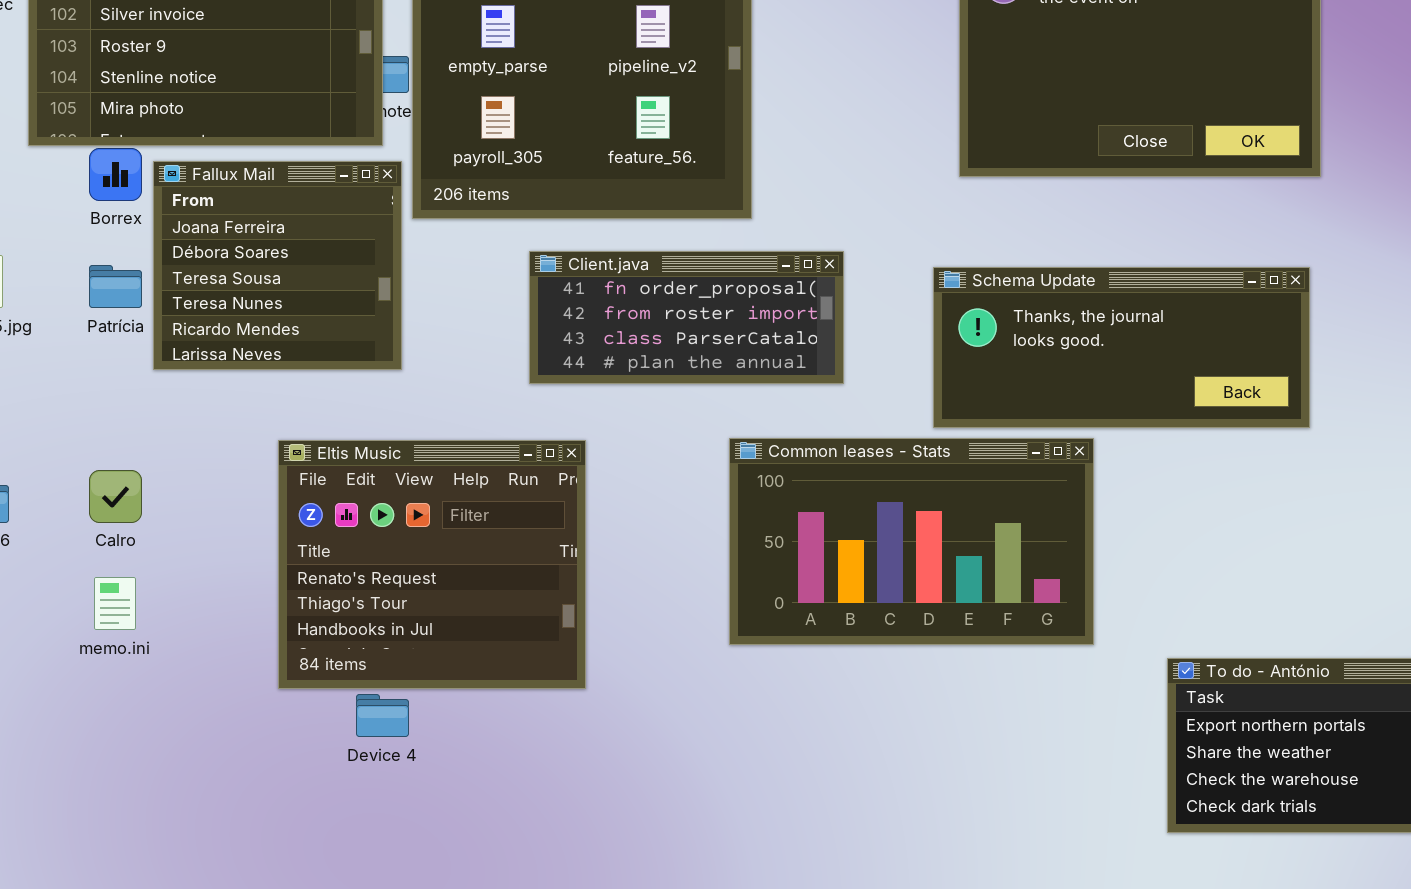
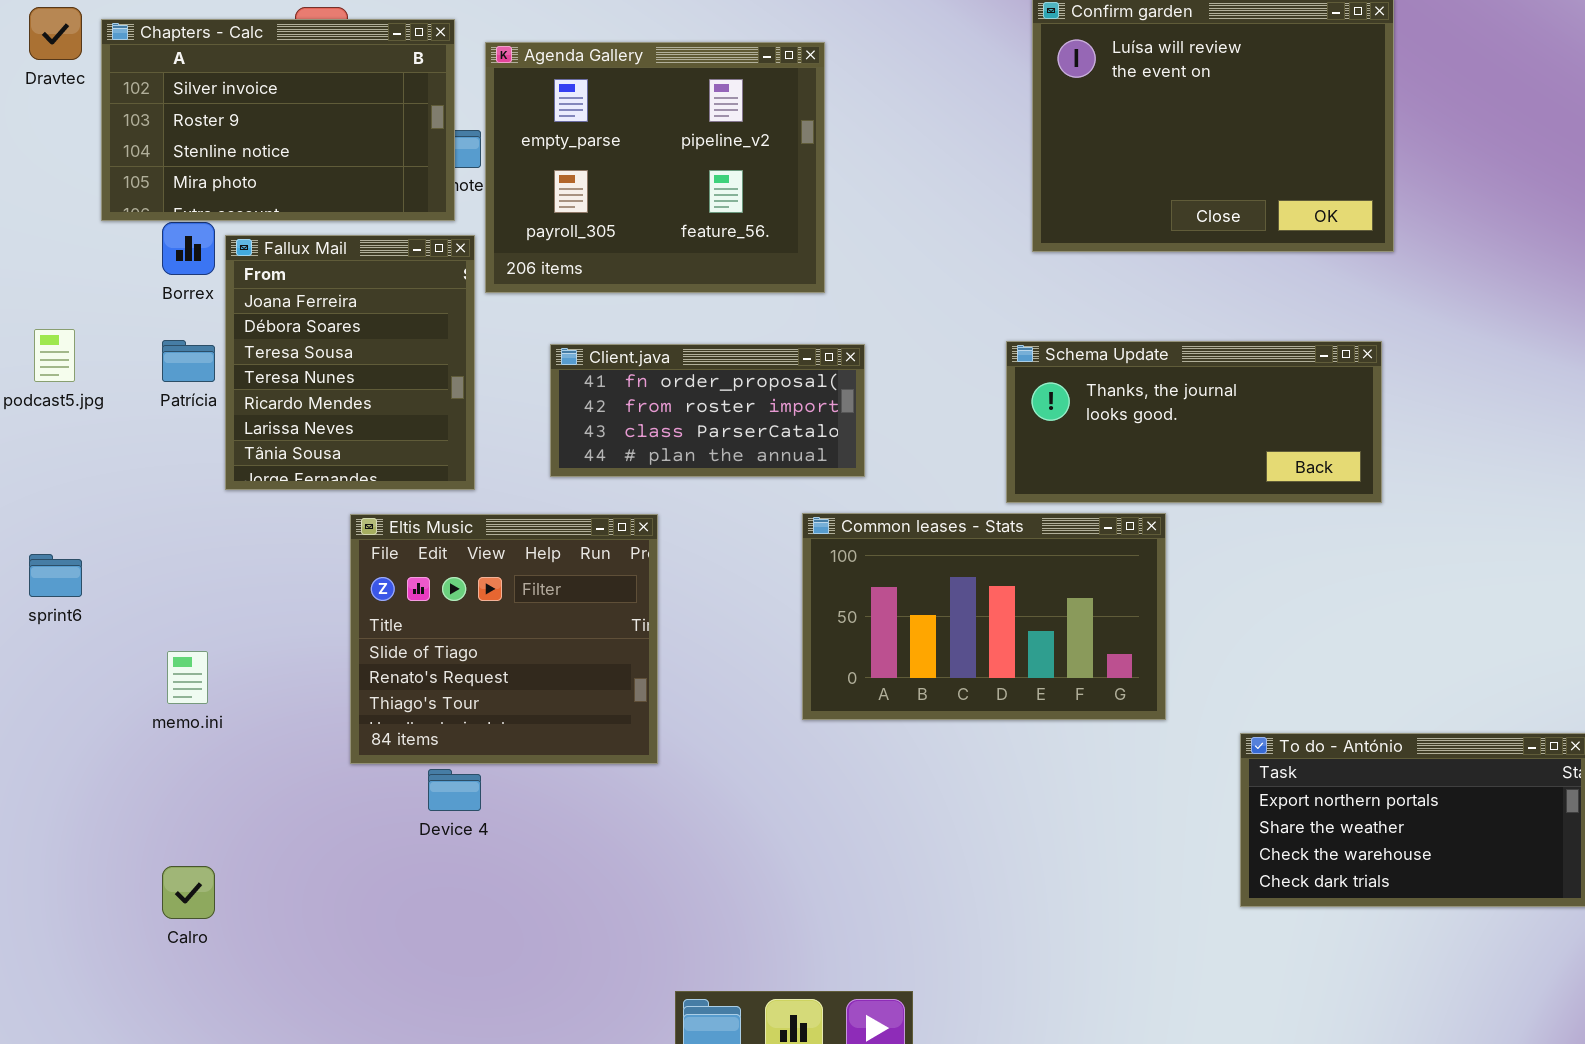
Fallux Mail: [153,161,402,370] -> [225,235,475,490], resized
Client.java: [529,251,844,384] -> [550,344,865,477], moved
Eltis Music: [278,440,586,689] -> [350,514,658,764], scrolled up 1 row
Calro: [89,470,142,523] -> [162,866,215,919], moved

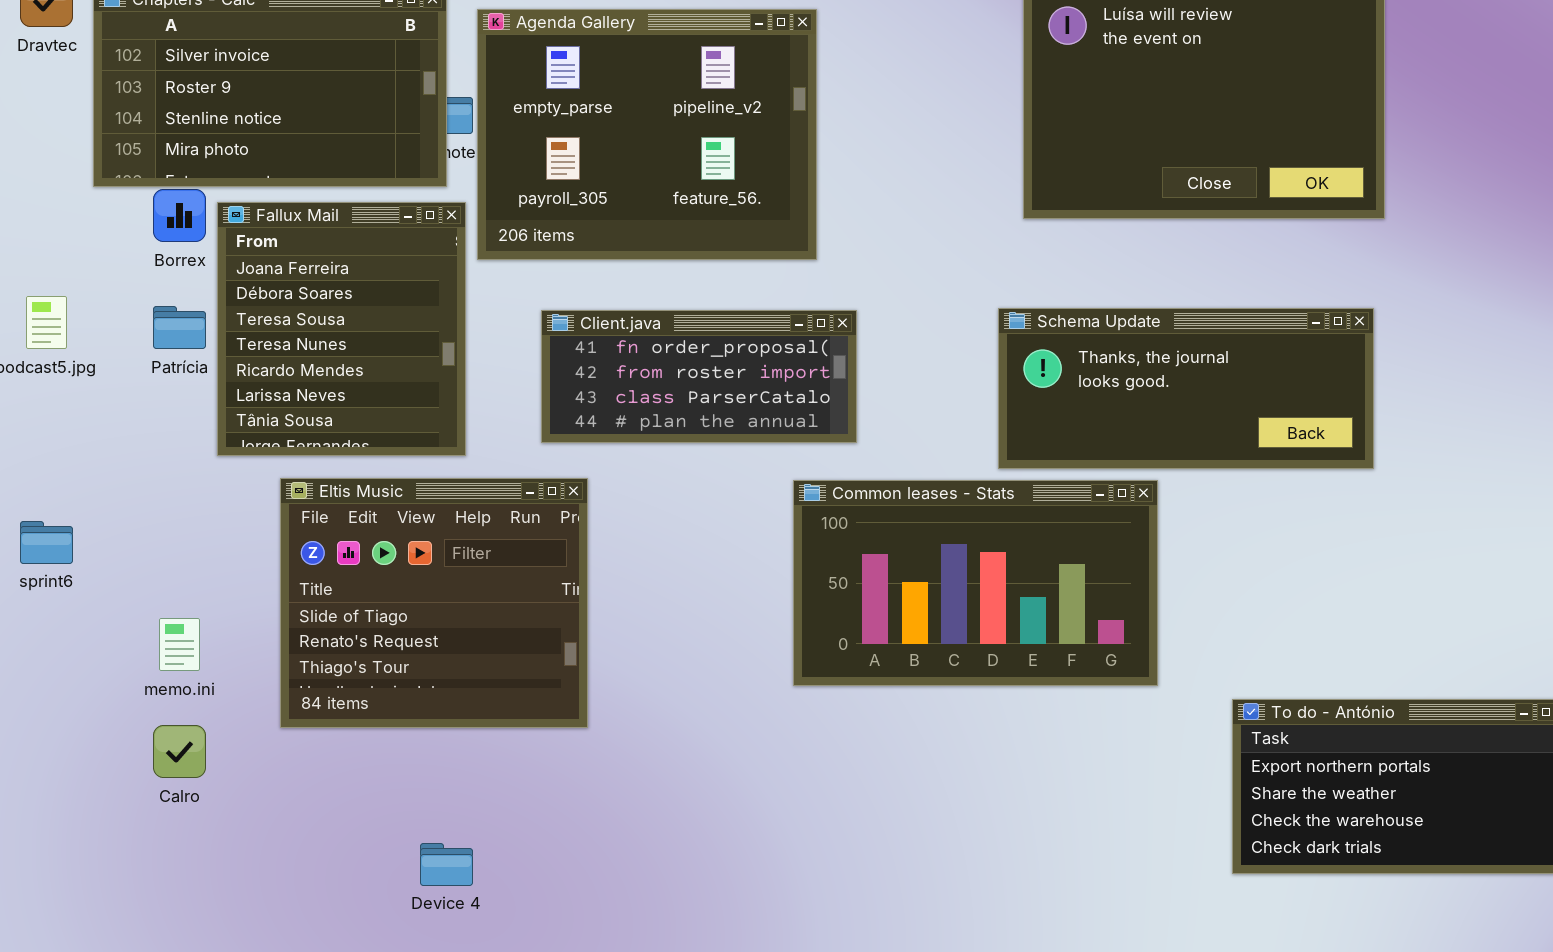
Eltis Music: [350,514,658,764] -> [280,478,588,728], moved
Device 4: [428,769,481,811] -> [420,843,473,886], moved
Calro: [162,866,215,919] -> [153,725,206,778], moved

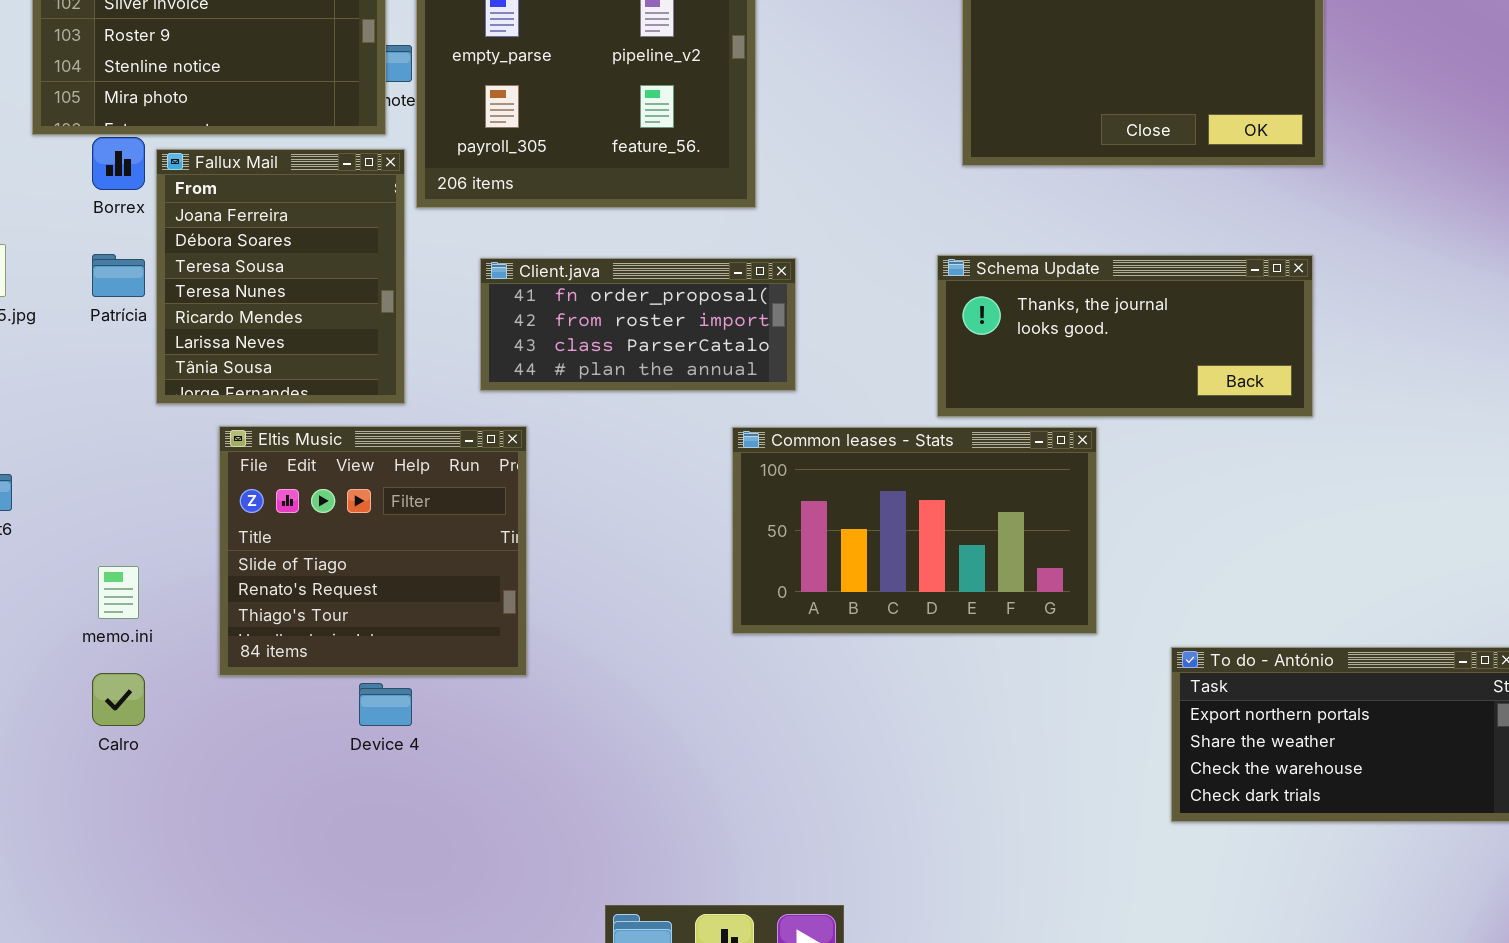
Device 4: [420,843,473,886] -> [359,683,412,726], moved

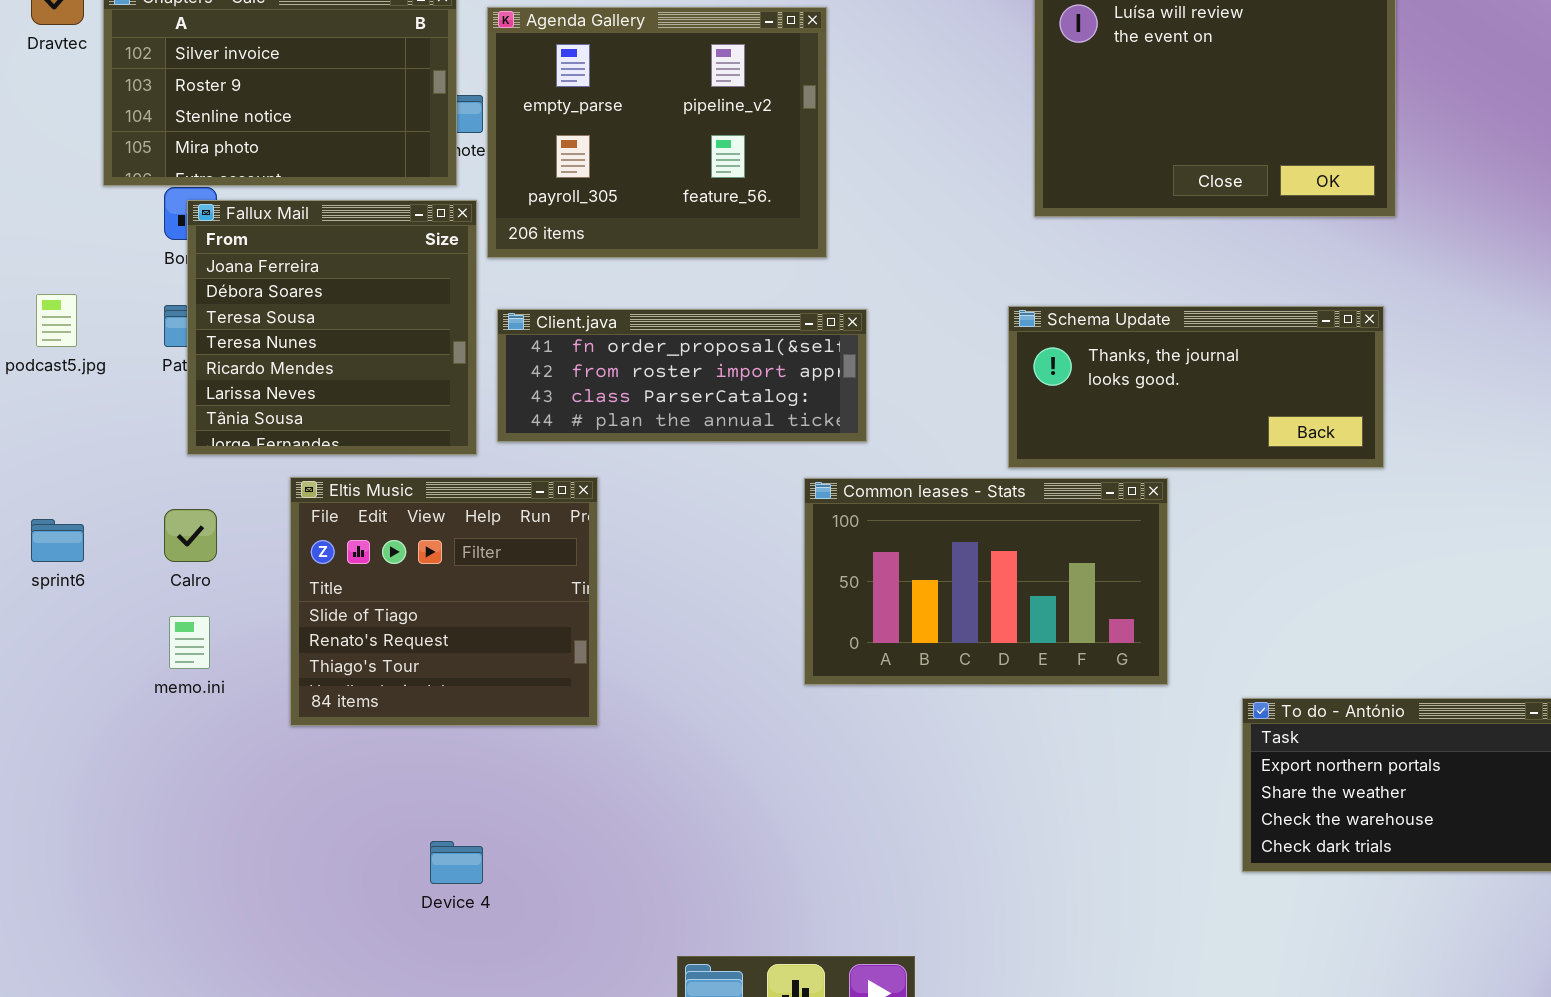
Fallux Mail: [156,149,405,404] -> [187,200,477,455], resized
Client.java: [480,258,796,391] -> [497,309,867,442], resized
Calro: [92,673,145,726] -> [164,509,217,562], moved
Device 4: [359,683,412,726] -> [430,841,483,884], moved

